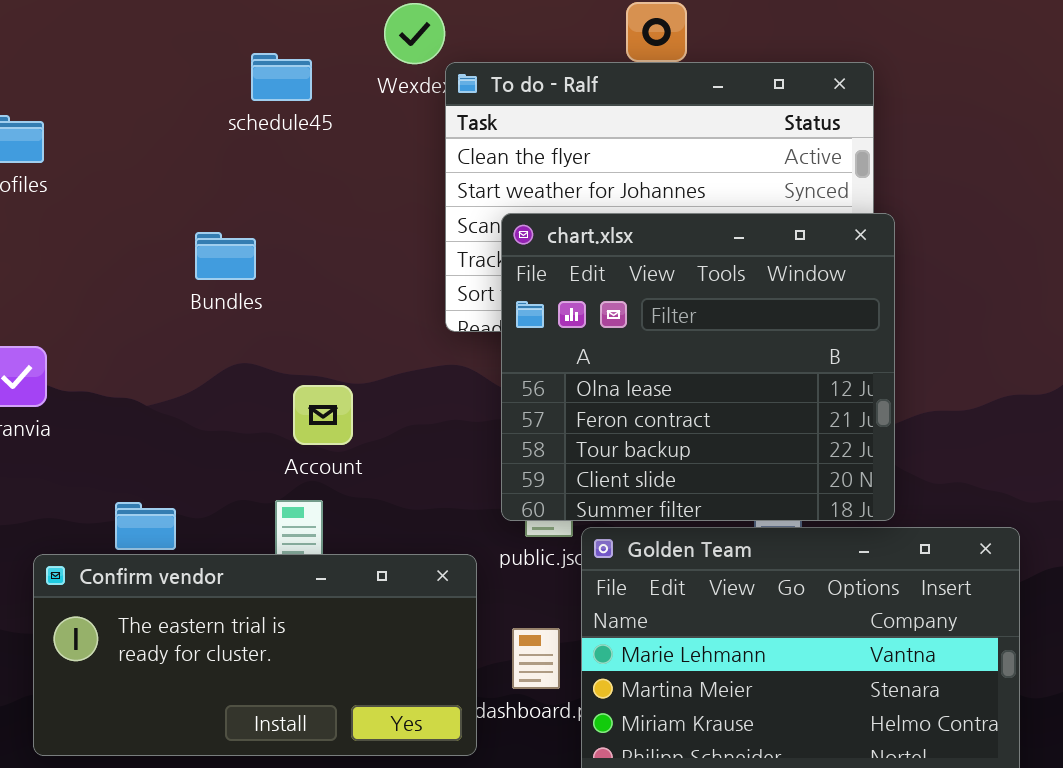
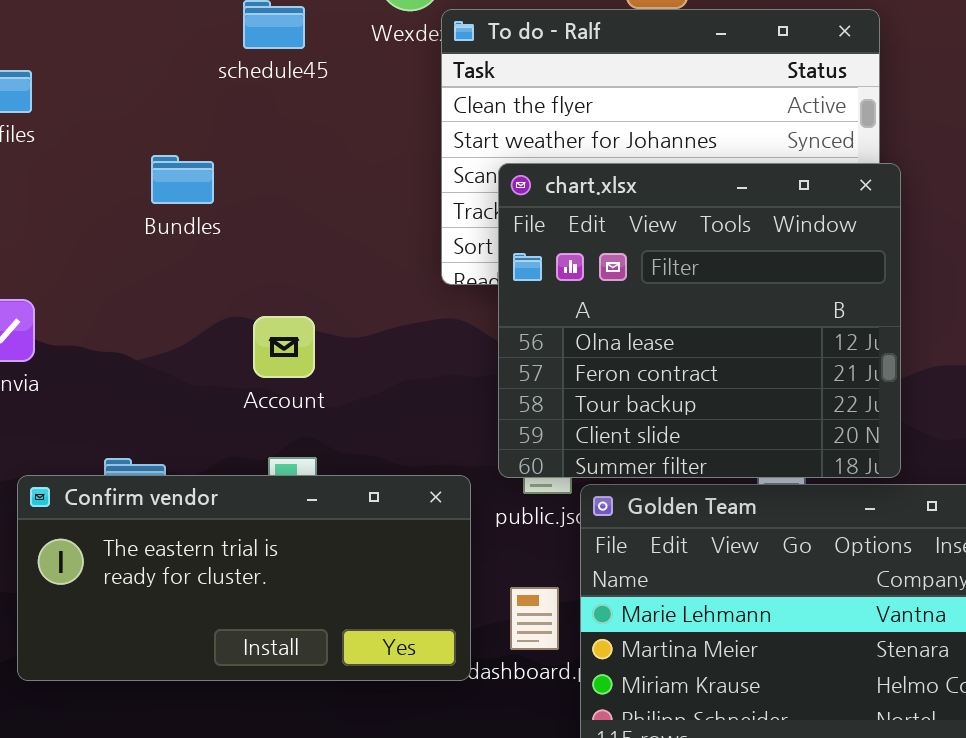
Bundles: [195,232,256,280] -> [151,155,214,204], moved
Account: [293,385,353,445] -> [253,316,315,378], moved
Confirm vendor: [33,554,477,756] -> [17,475,471,681], moved

